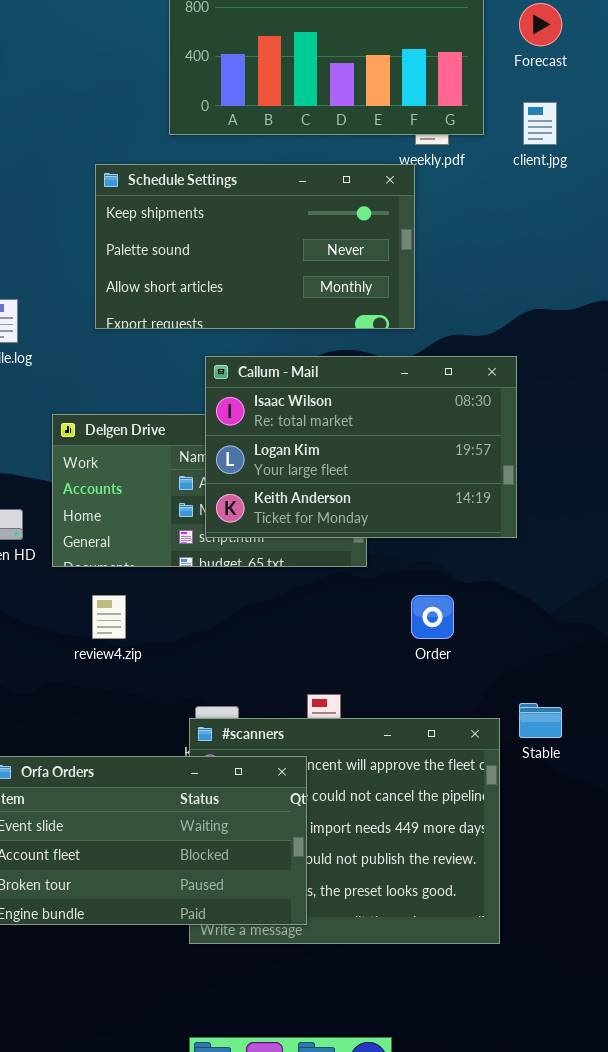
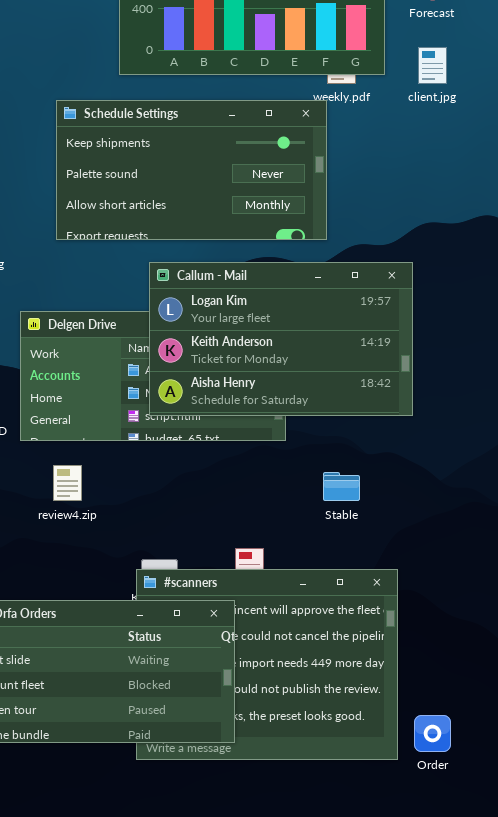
Callum - Mail: [205,356,517,538] -> [149,262,413,416], scrolled down 1 row
Order: [411,595,454,639] -> [414,715,451,752], moved
Stable: [519,703,562,738] -> [323,472,360,501], moved

